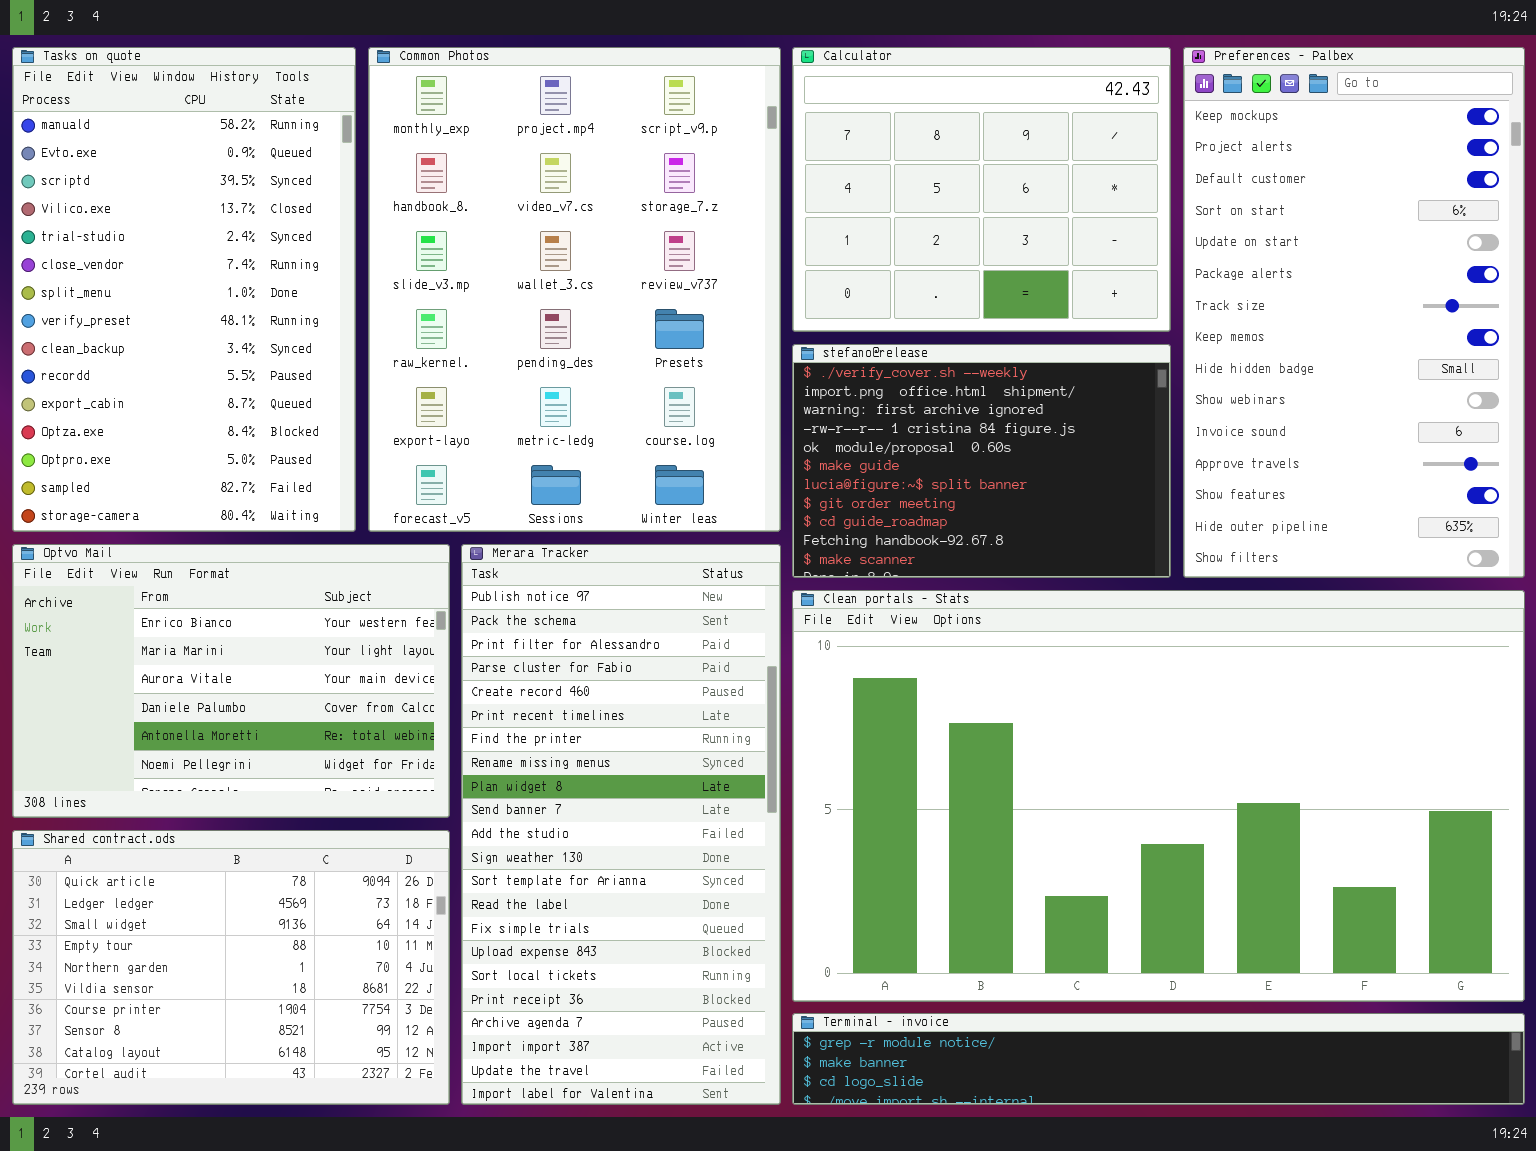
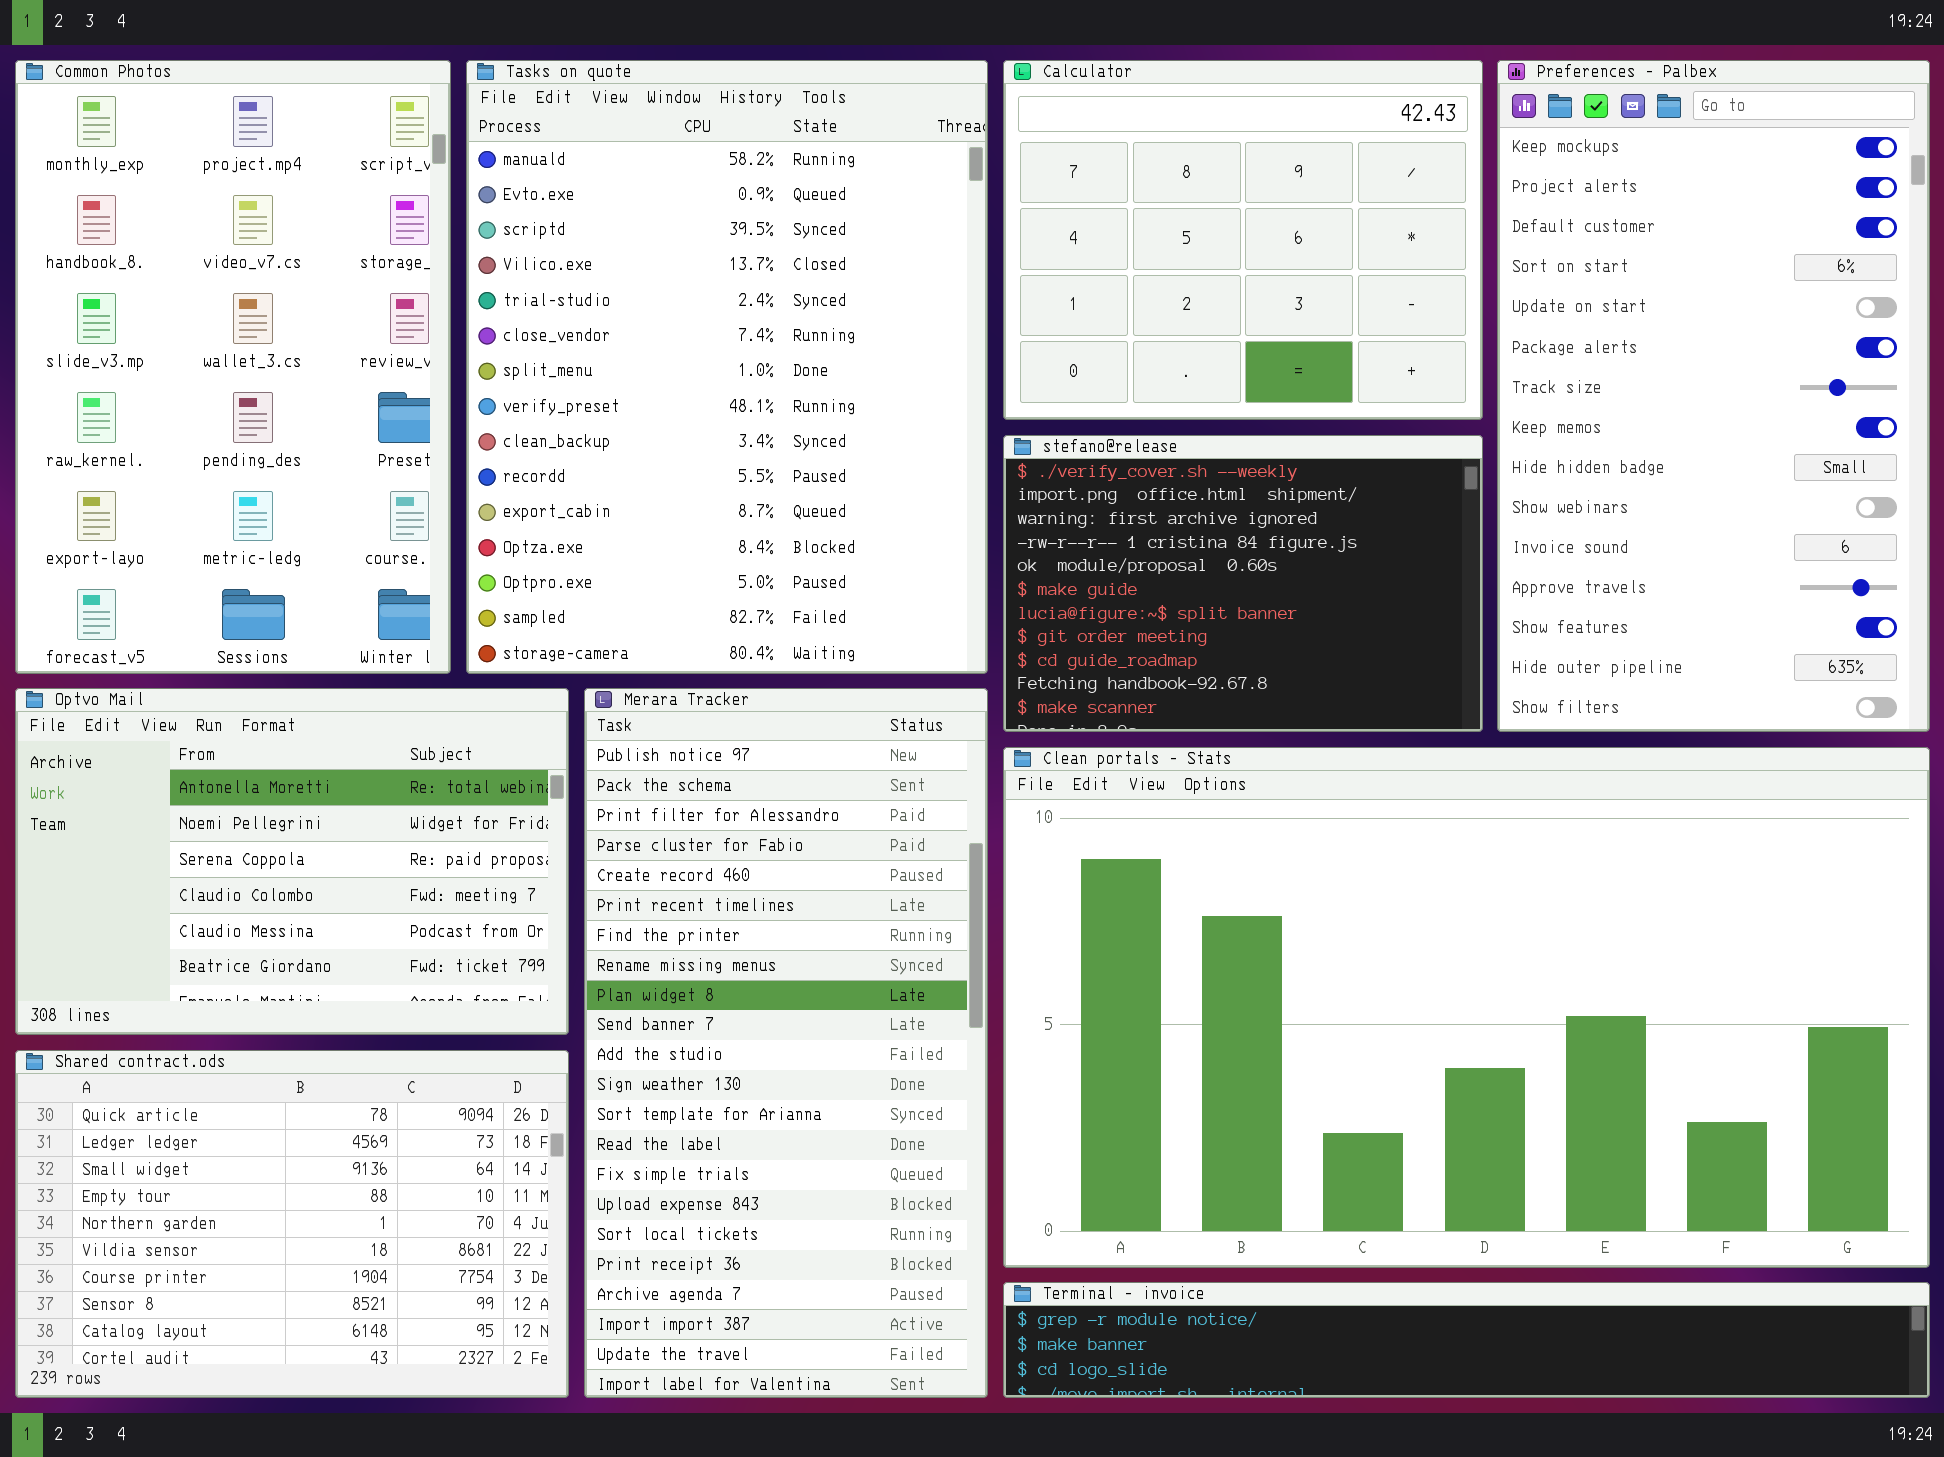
Tasks on quote: [12,47,356,532] -> [466,60,988,674], moved, resized
Common Photos: [368,47,781,532] -> [15,60,451,674], moved, resized
Optvo Mail: [12,544,450,818] -> [15,688,569,1035], scrolled down 4 rows

